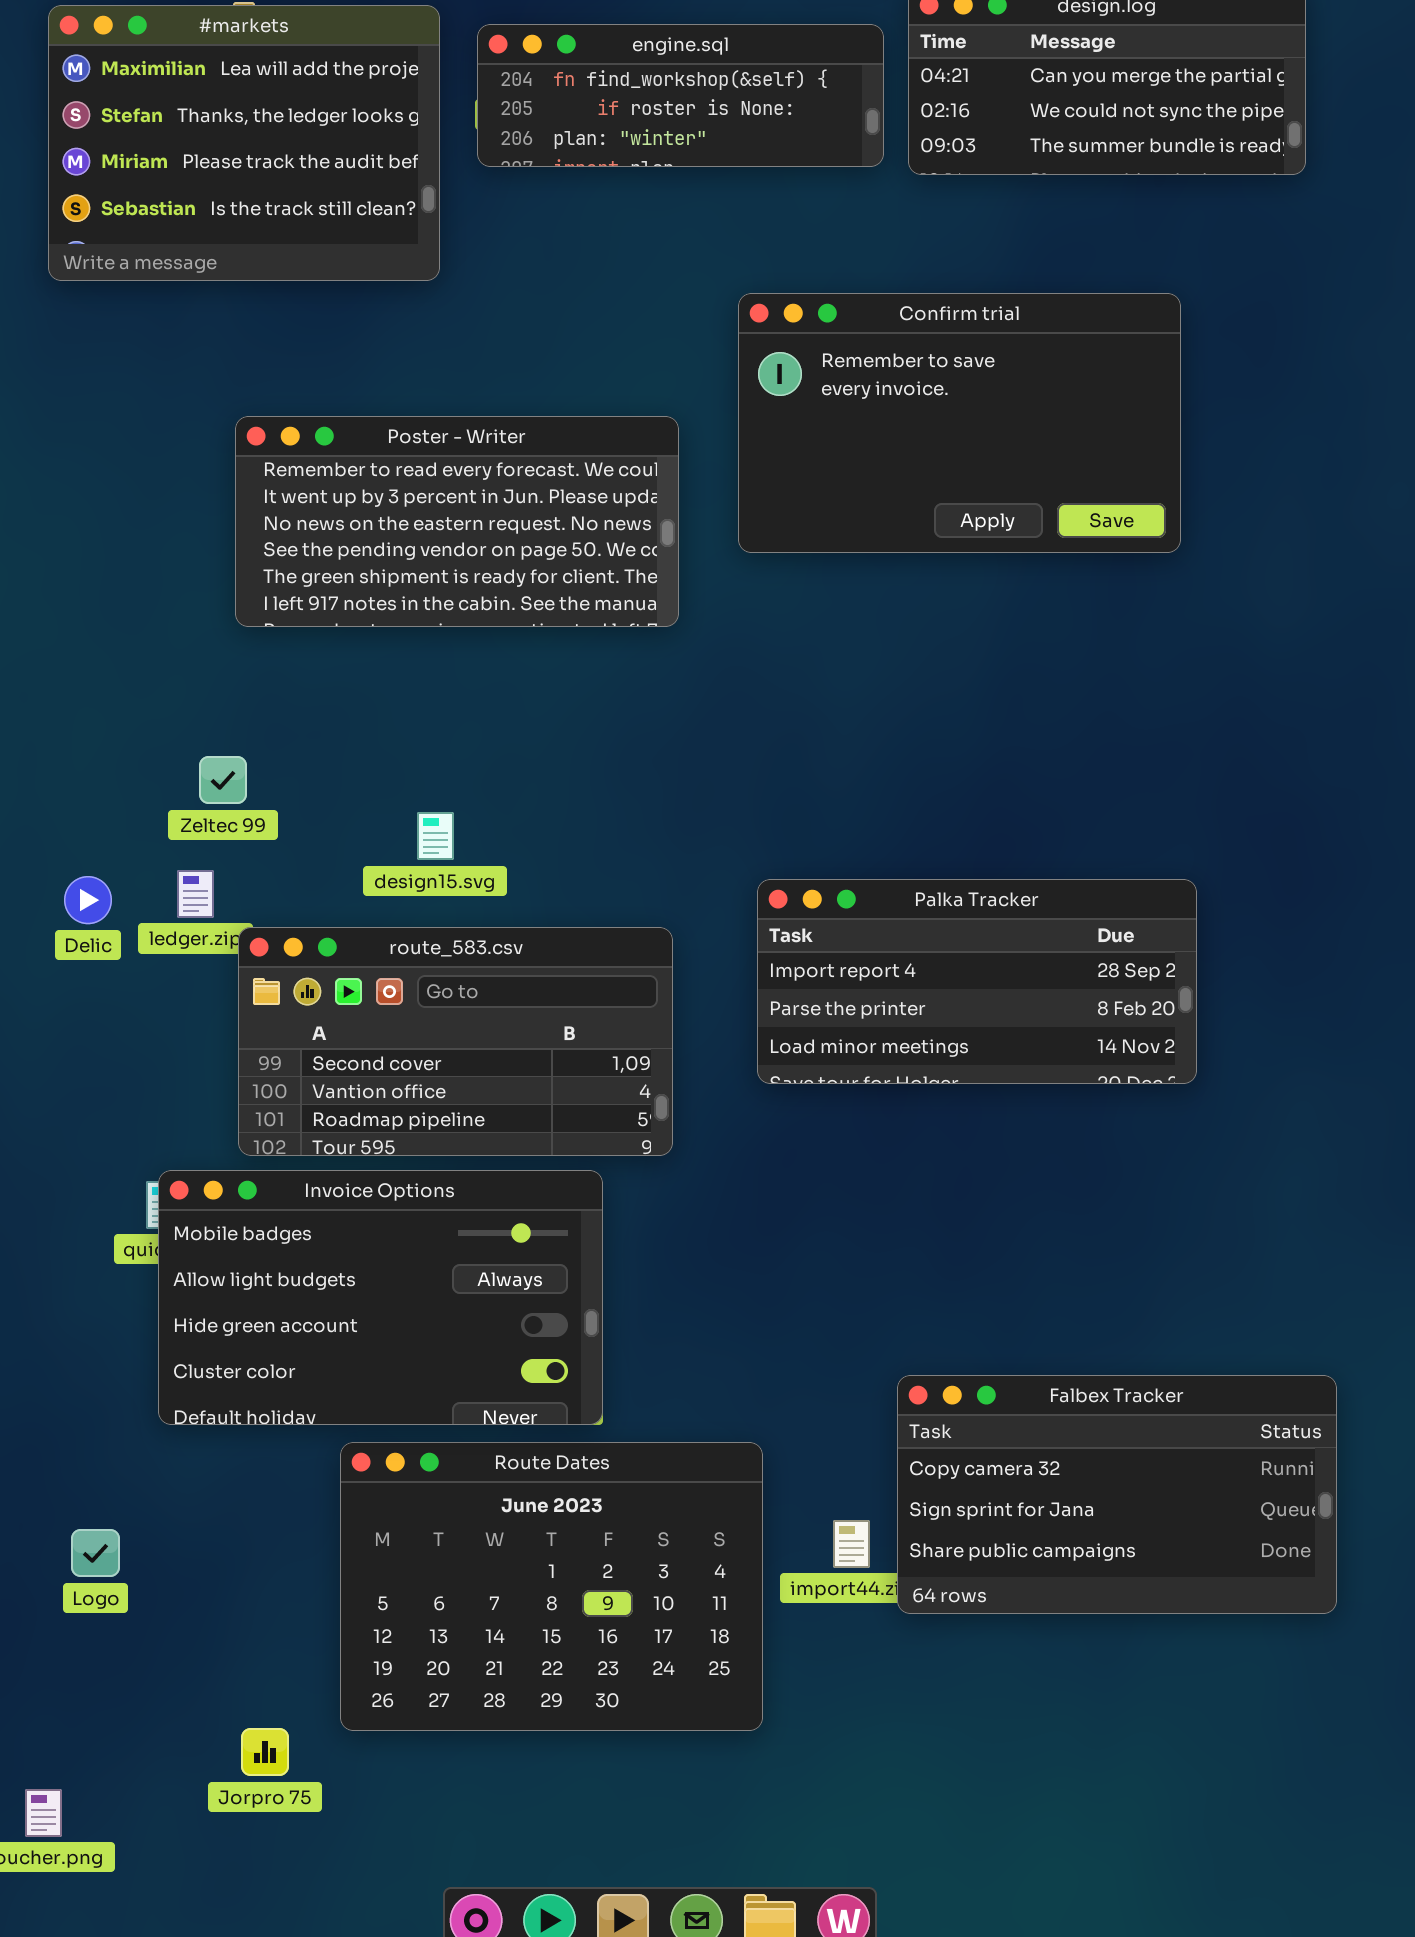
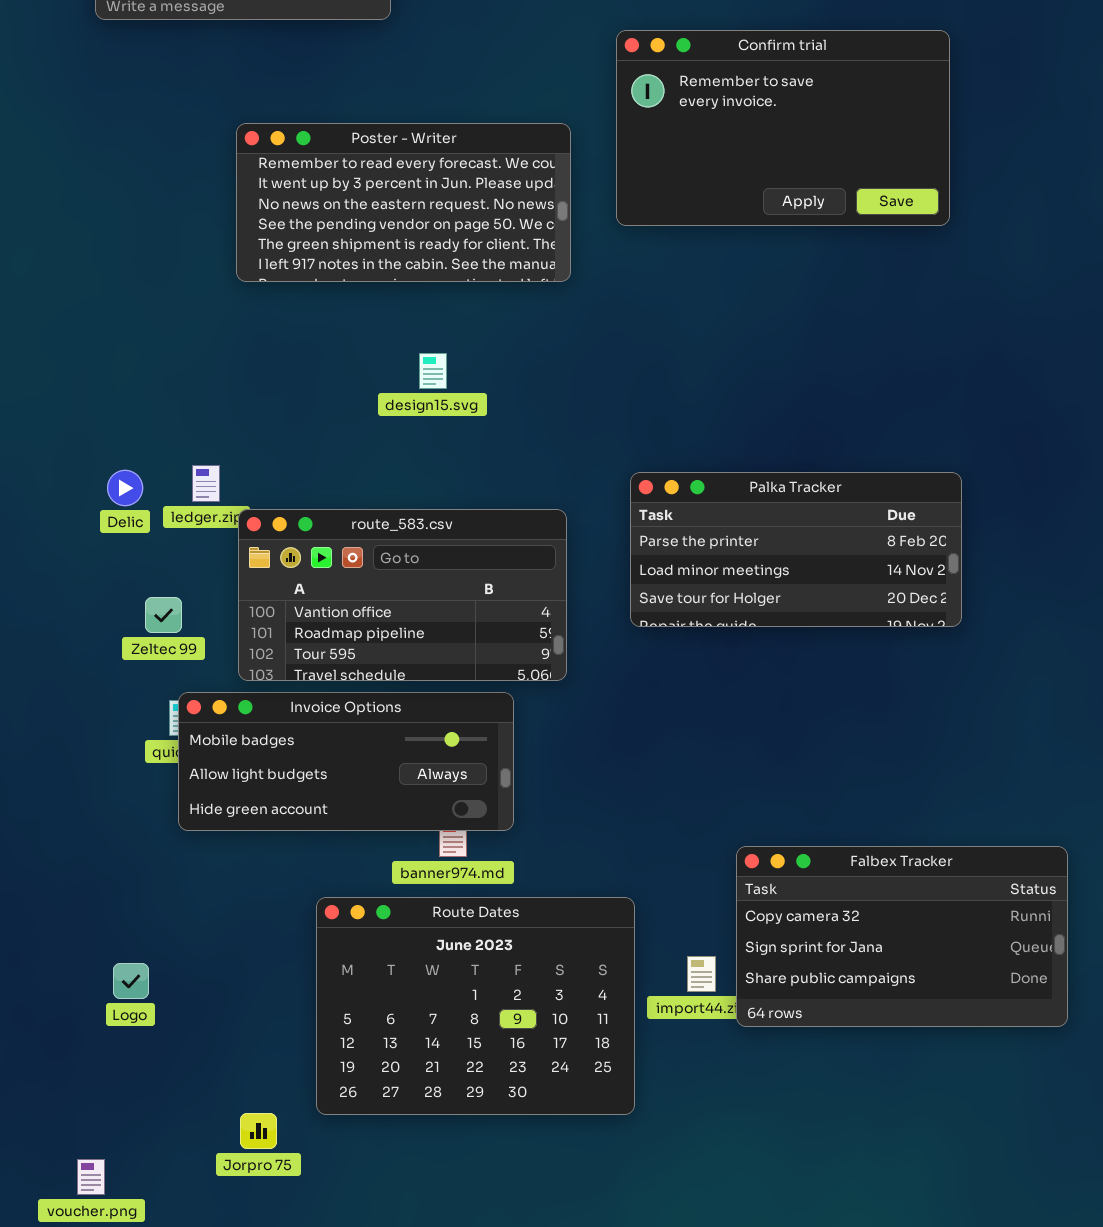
Zeltec 99: [199,756,247,804] -> [145,597,182,633], moved
design15.svg: [417,812,454,860] -> [419,353,447,389], moved
Palka Tracker: [757,879,1197,1084] -> [630,472,962,627], scrolled down 1 row
route_583.csv: [238,927,673,1156] -> [238,509,567,681], scrolled down 1 row
Invoice Options: [158,1170,603,1425] -> [178,692,514,831], resized

